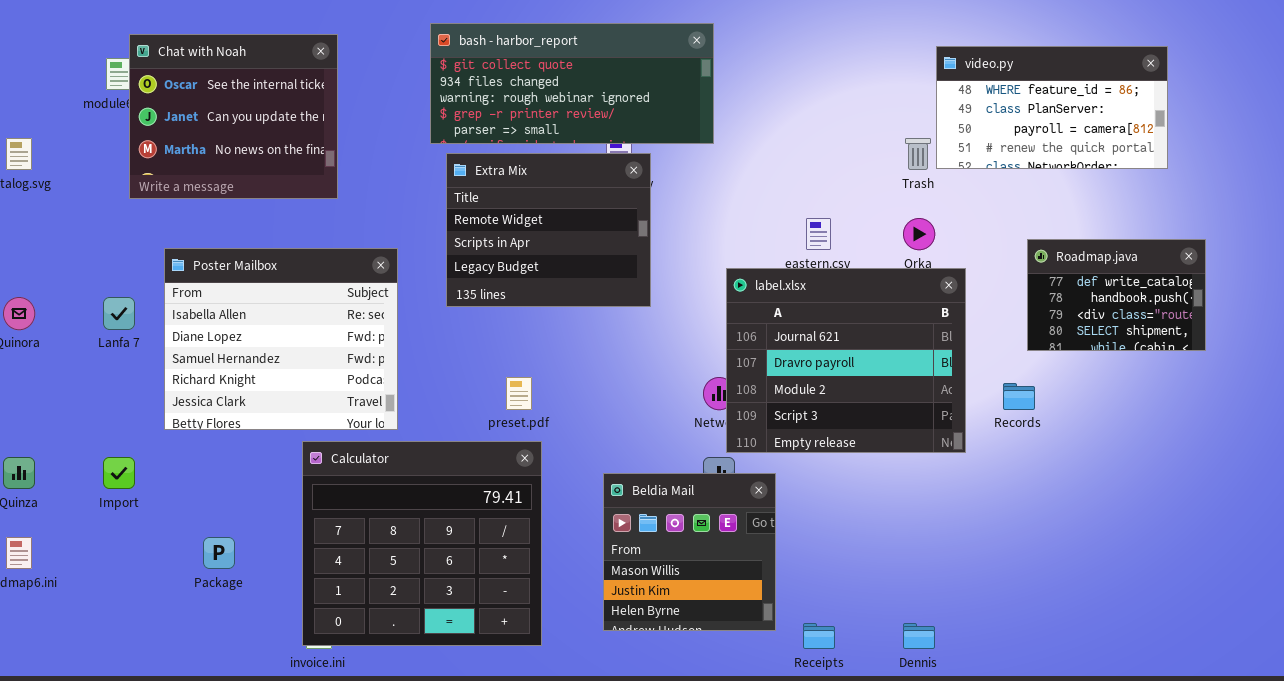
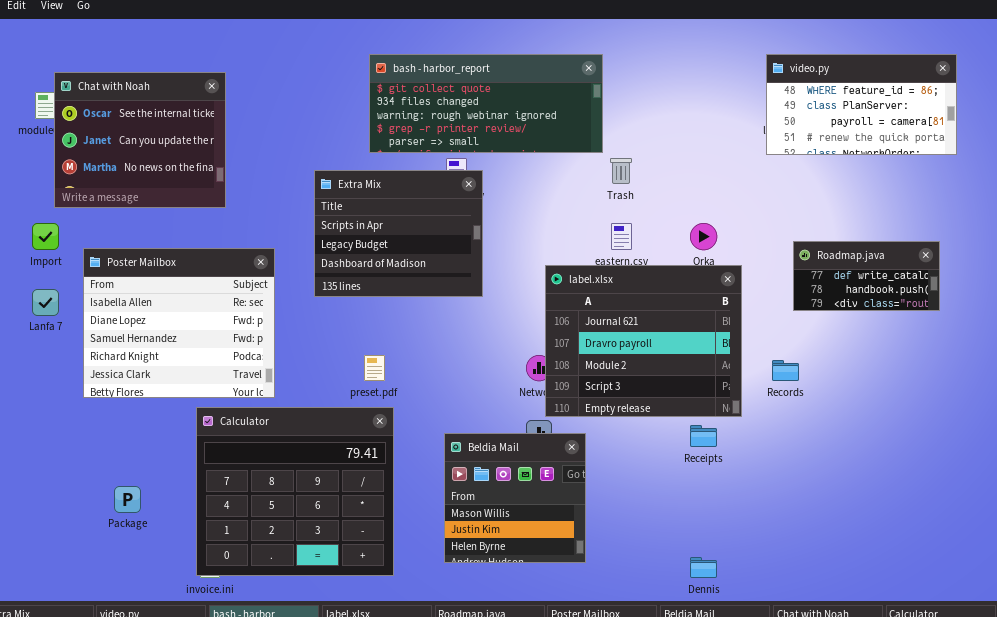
bash - harbor_report: [430,23,714,144] -> [369,54,603,153], moved
video.py: [936,46,1168,169] -> [766,54,957,155], moved
Trash: [905,138,931,170] -> [610,158,632,184], moved
Extra Mix: [446,153,651,307] -> [314,170,483,297], scrolled down 1 row
Roadmap.java: [1027,239,1206,351] -> [793,241,940,311], resized
Import: [103,457,135,489] -> [32,223,59,250], moved
Receipts: [803,623,835,649] -> [690,425,717,447], moved

